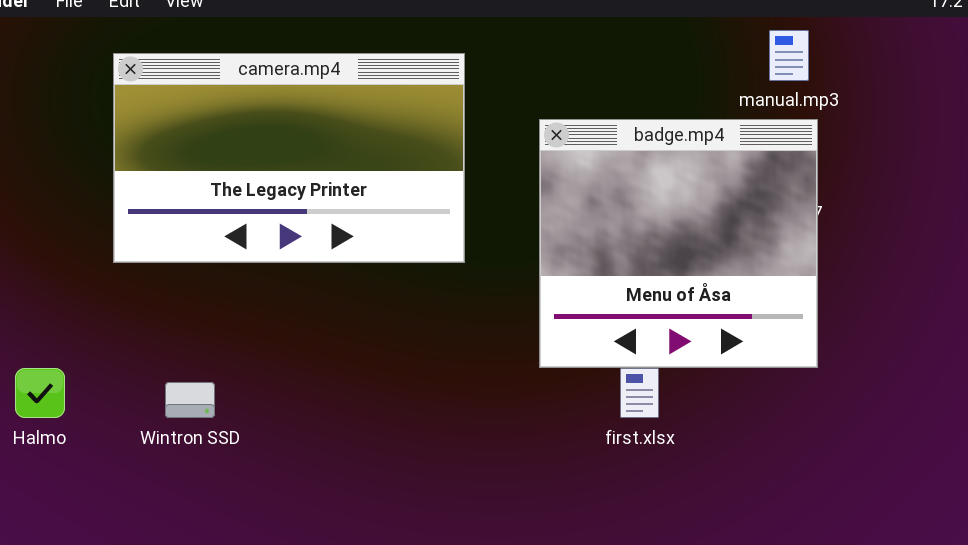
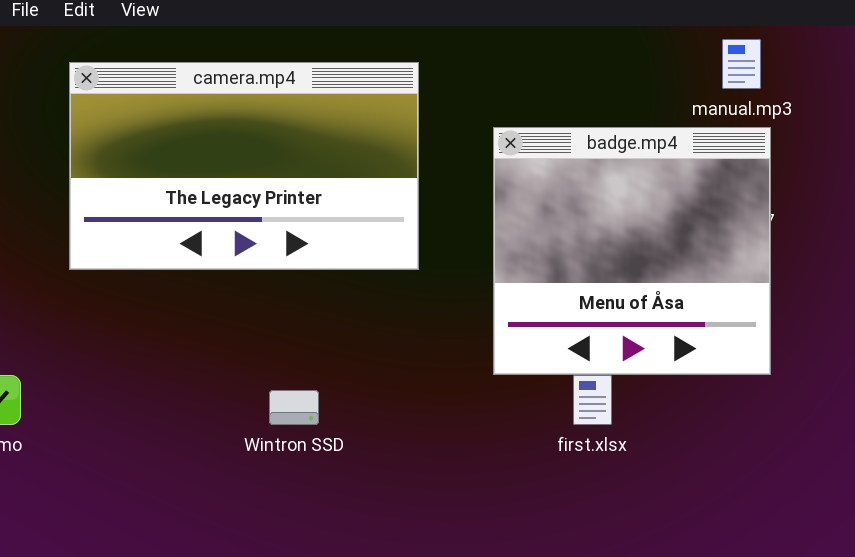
Wintron SSD: [165,382,215,418] -> [269,390,319,425], moved

